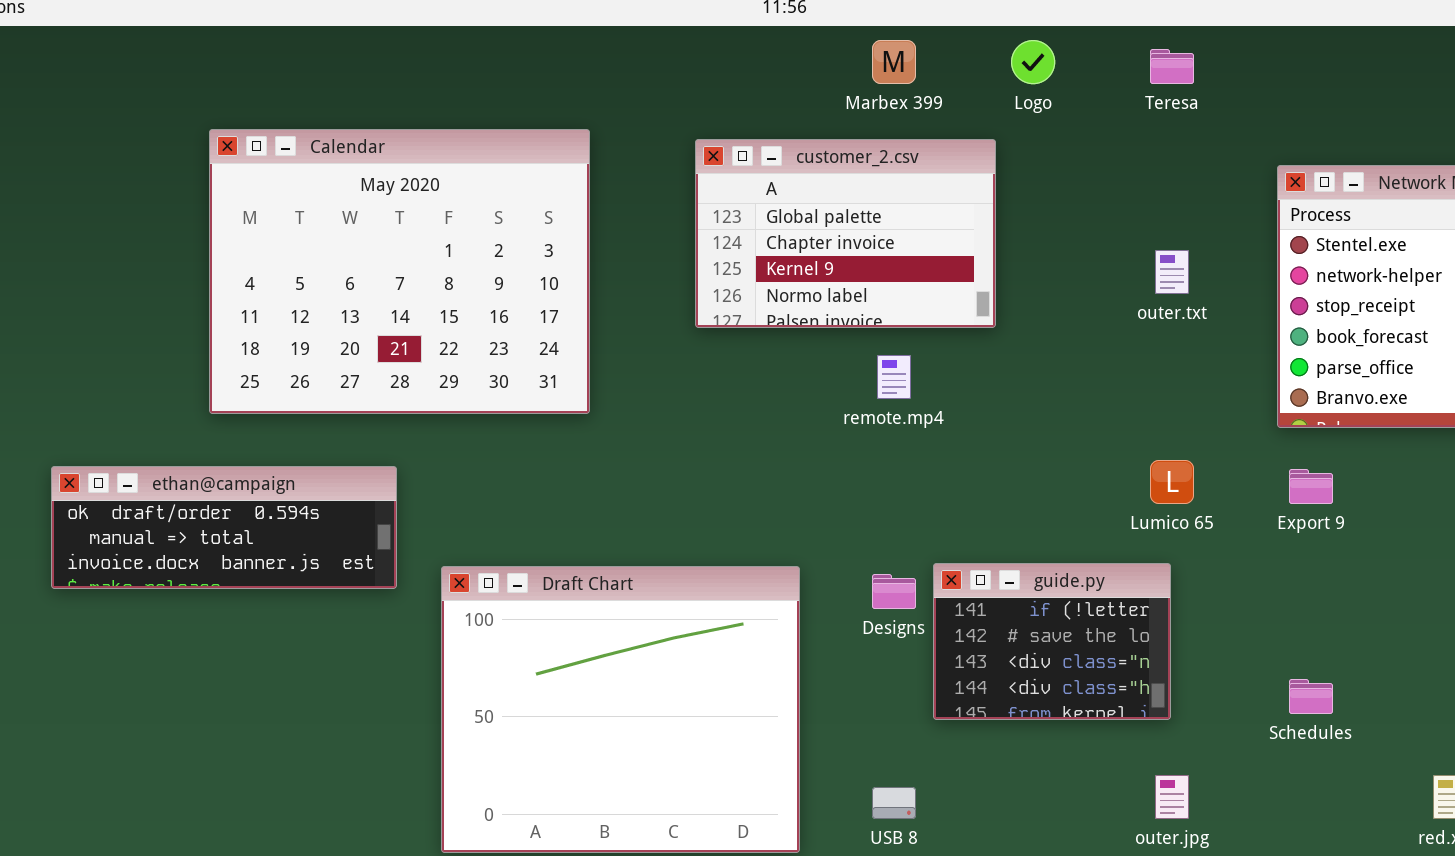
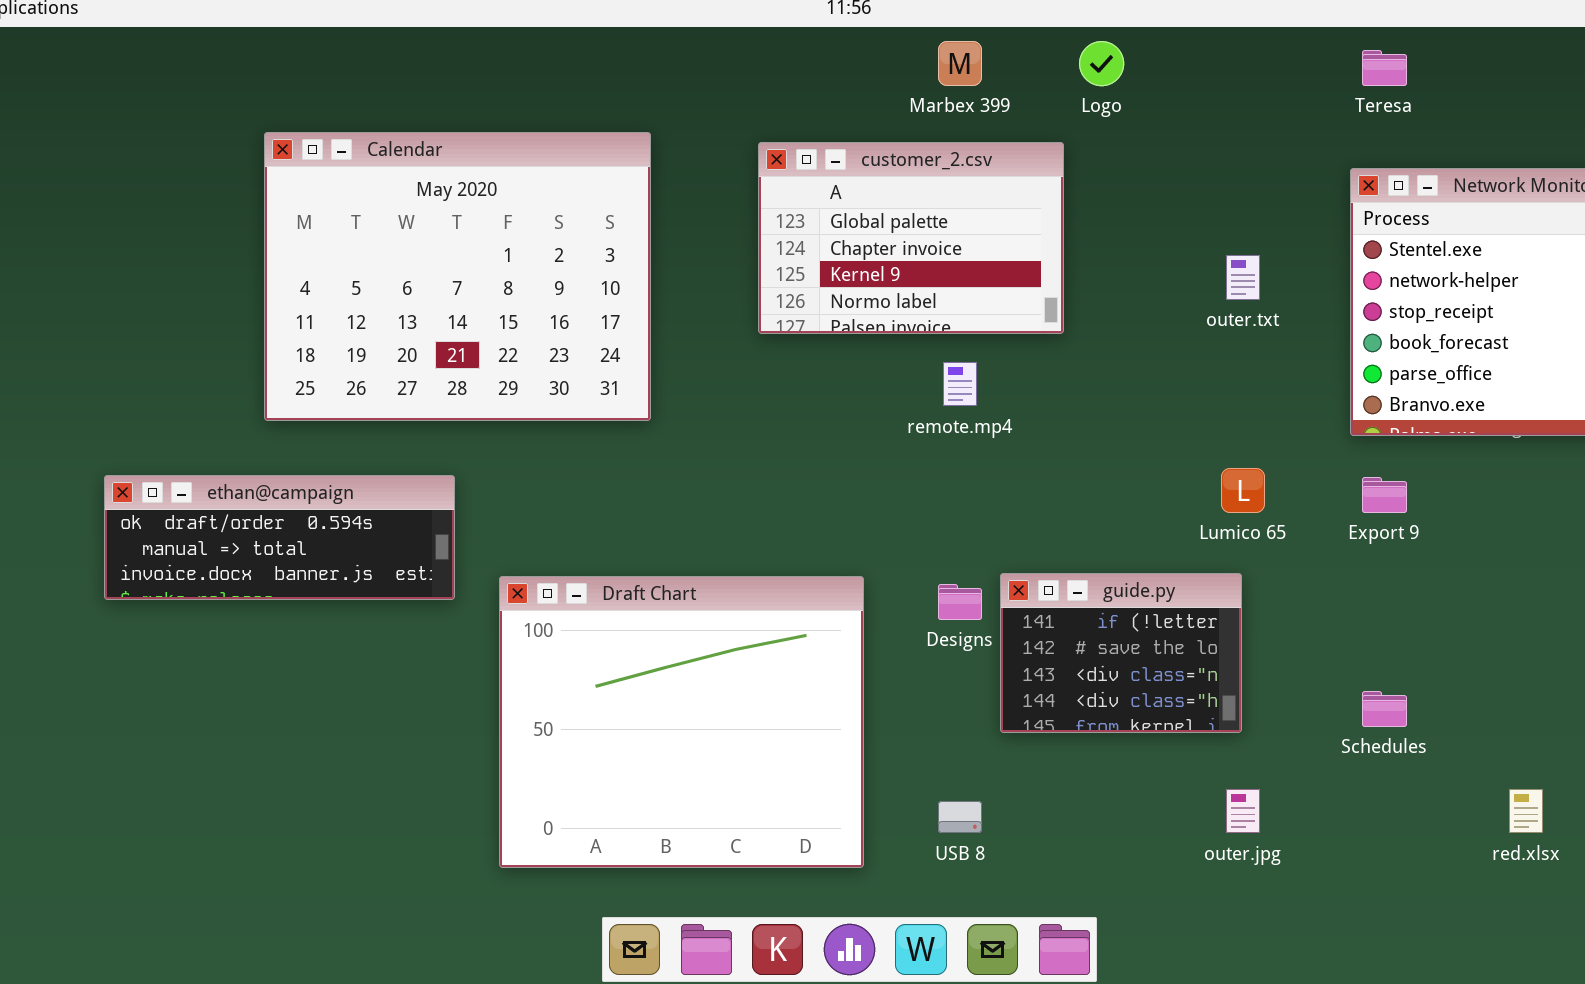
Teresa: [1150,49,1194,84] -> [1362,50,1407,86], moved

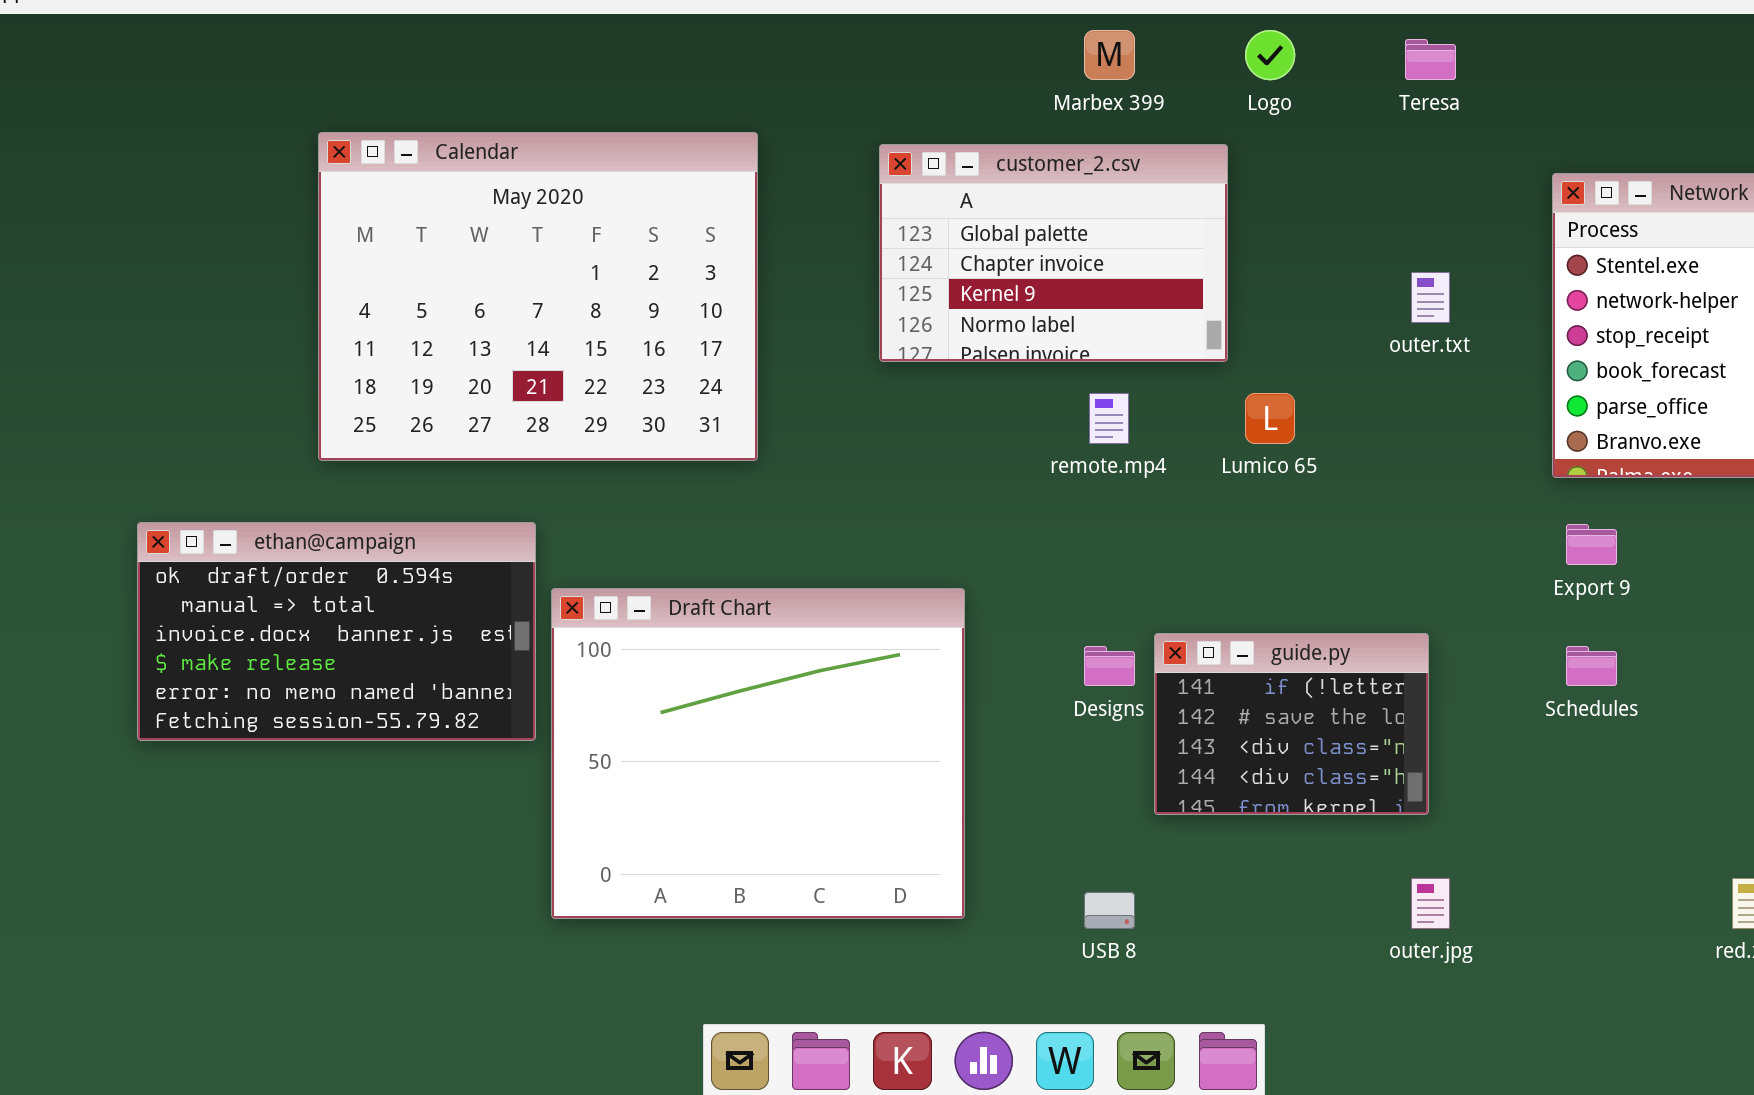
Teresa: [1362,50,1407,86] -> [1405,39,1456,80], moved
Lumico 65: [1221,468,1265,513] -> [1245,393,1295,444], moved
ethan@campaign: [104,475,455,600] -> [137,522,536,741], resized
Draft Chart: [499,576,864,868] -> [551,588,965,919], moved
Schedules: [1362,691,1407,727] -> [1566,646,1617,686], moved

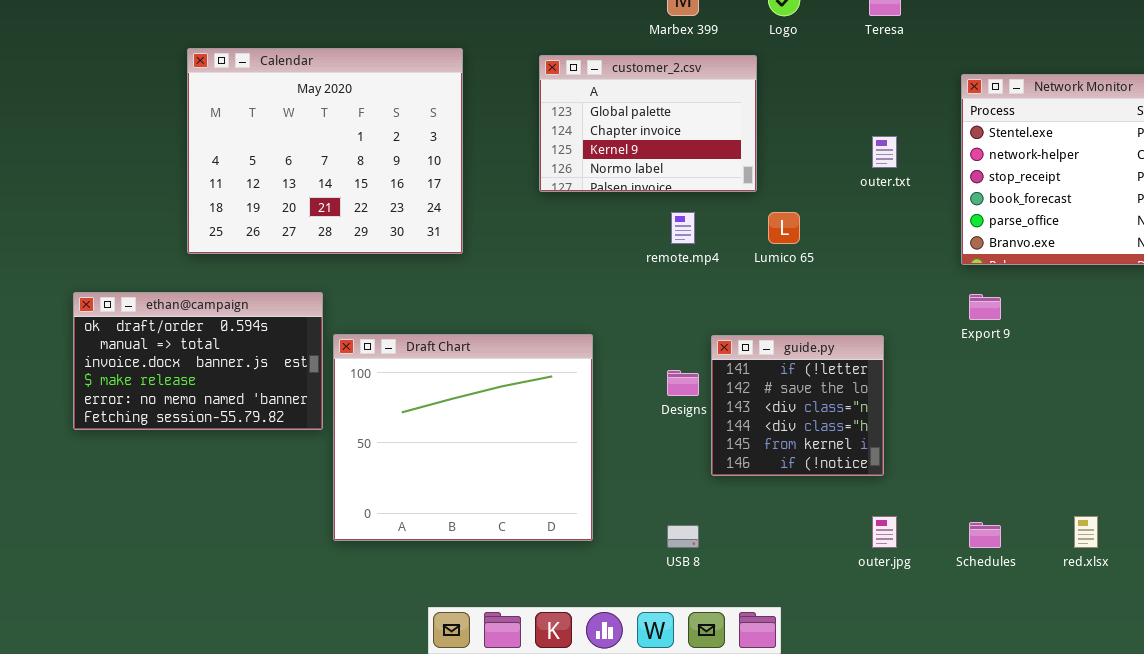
guide.py: [1154,633,1429,815] -> [711,335,884,476], resized
Schedules: [1566,646,1617,686] -> [969,522,1001,548], moved

